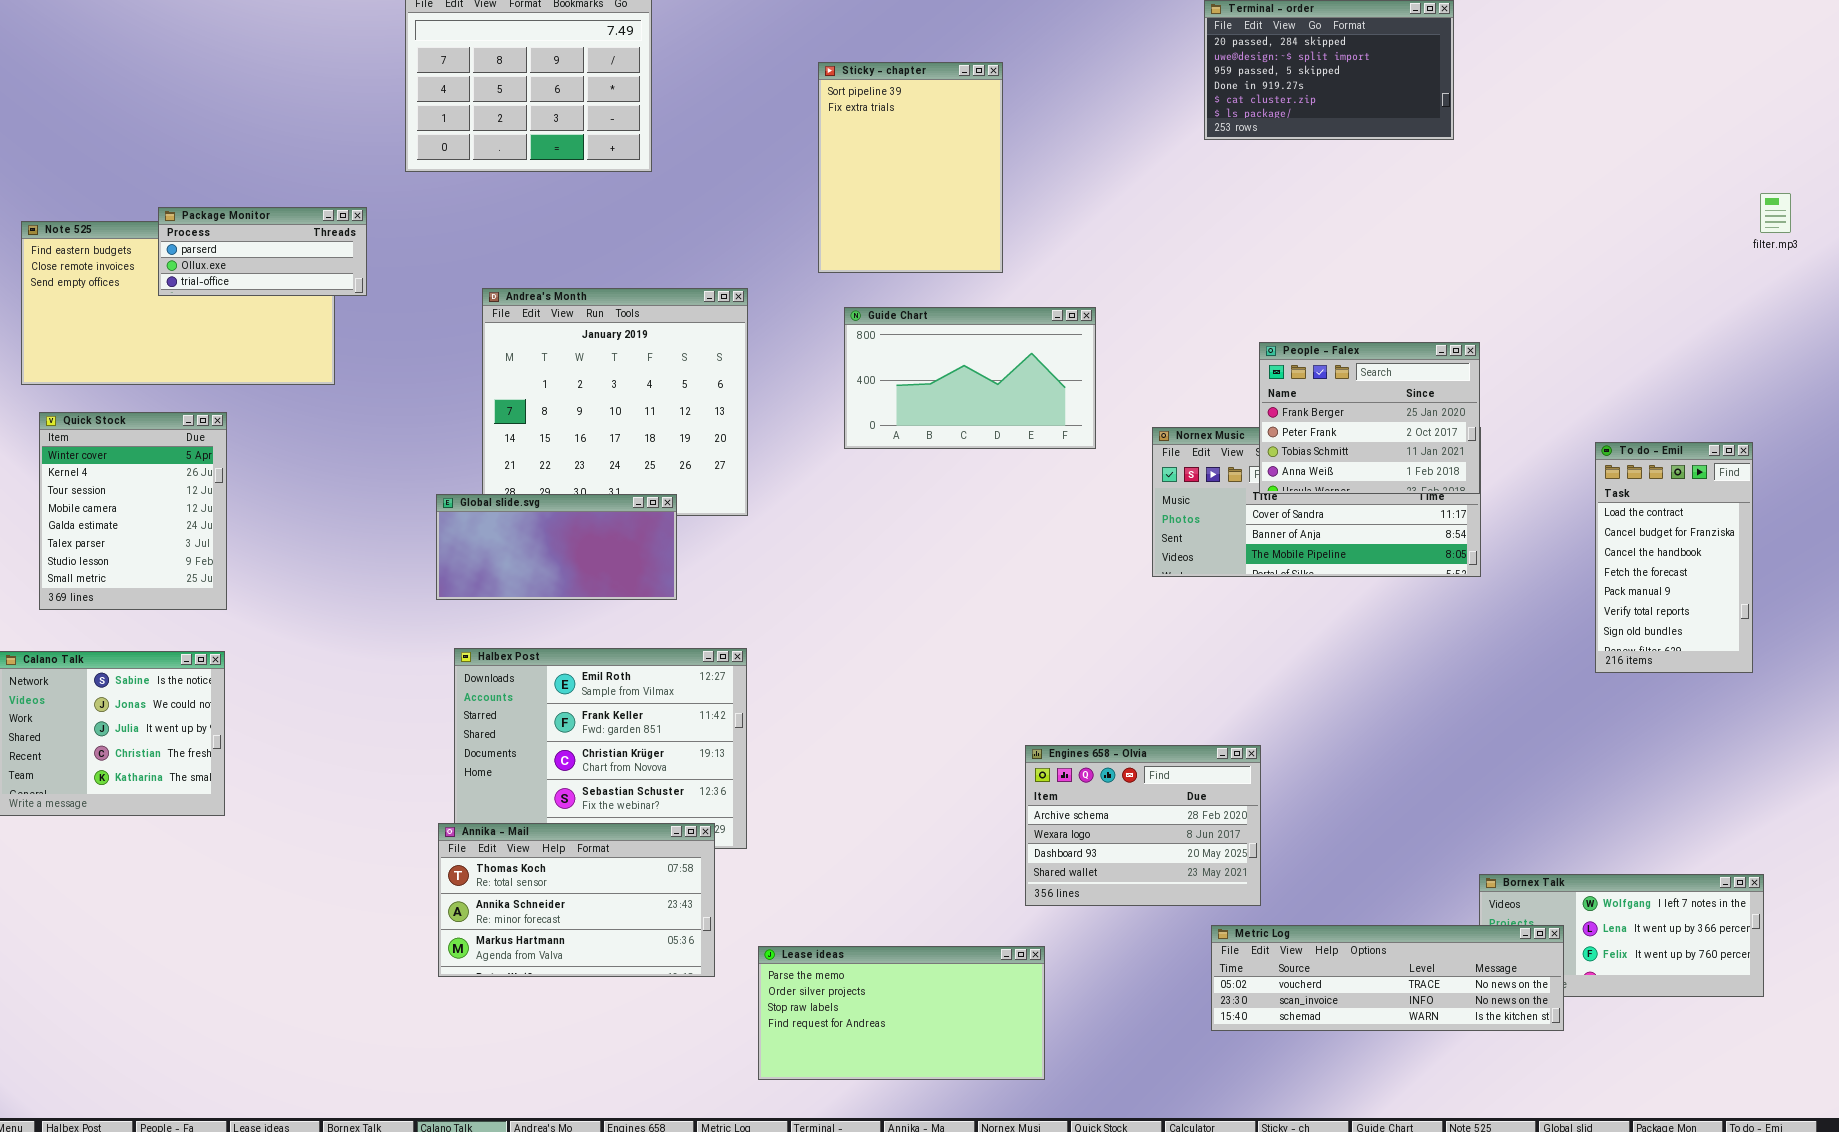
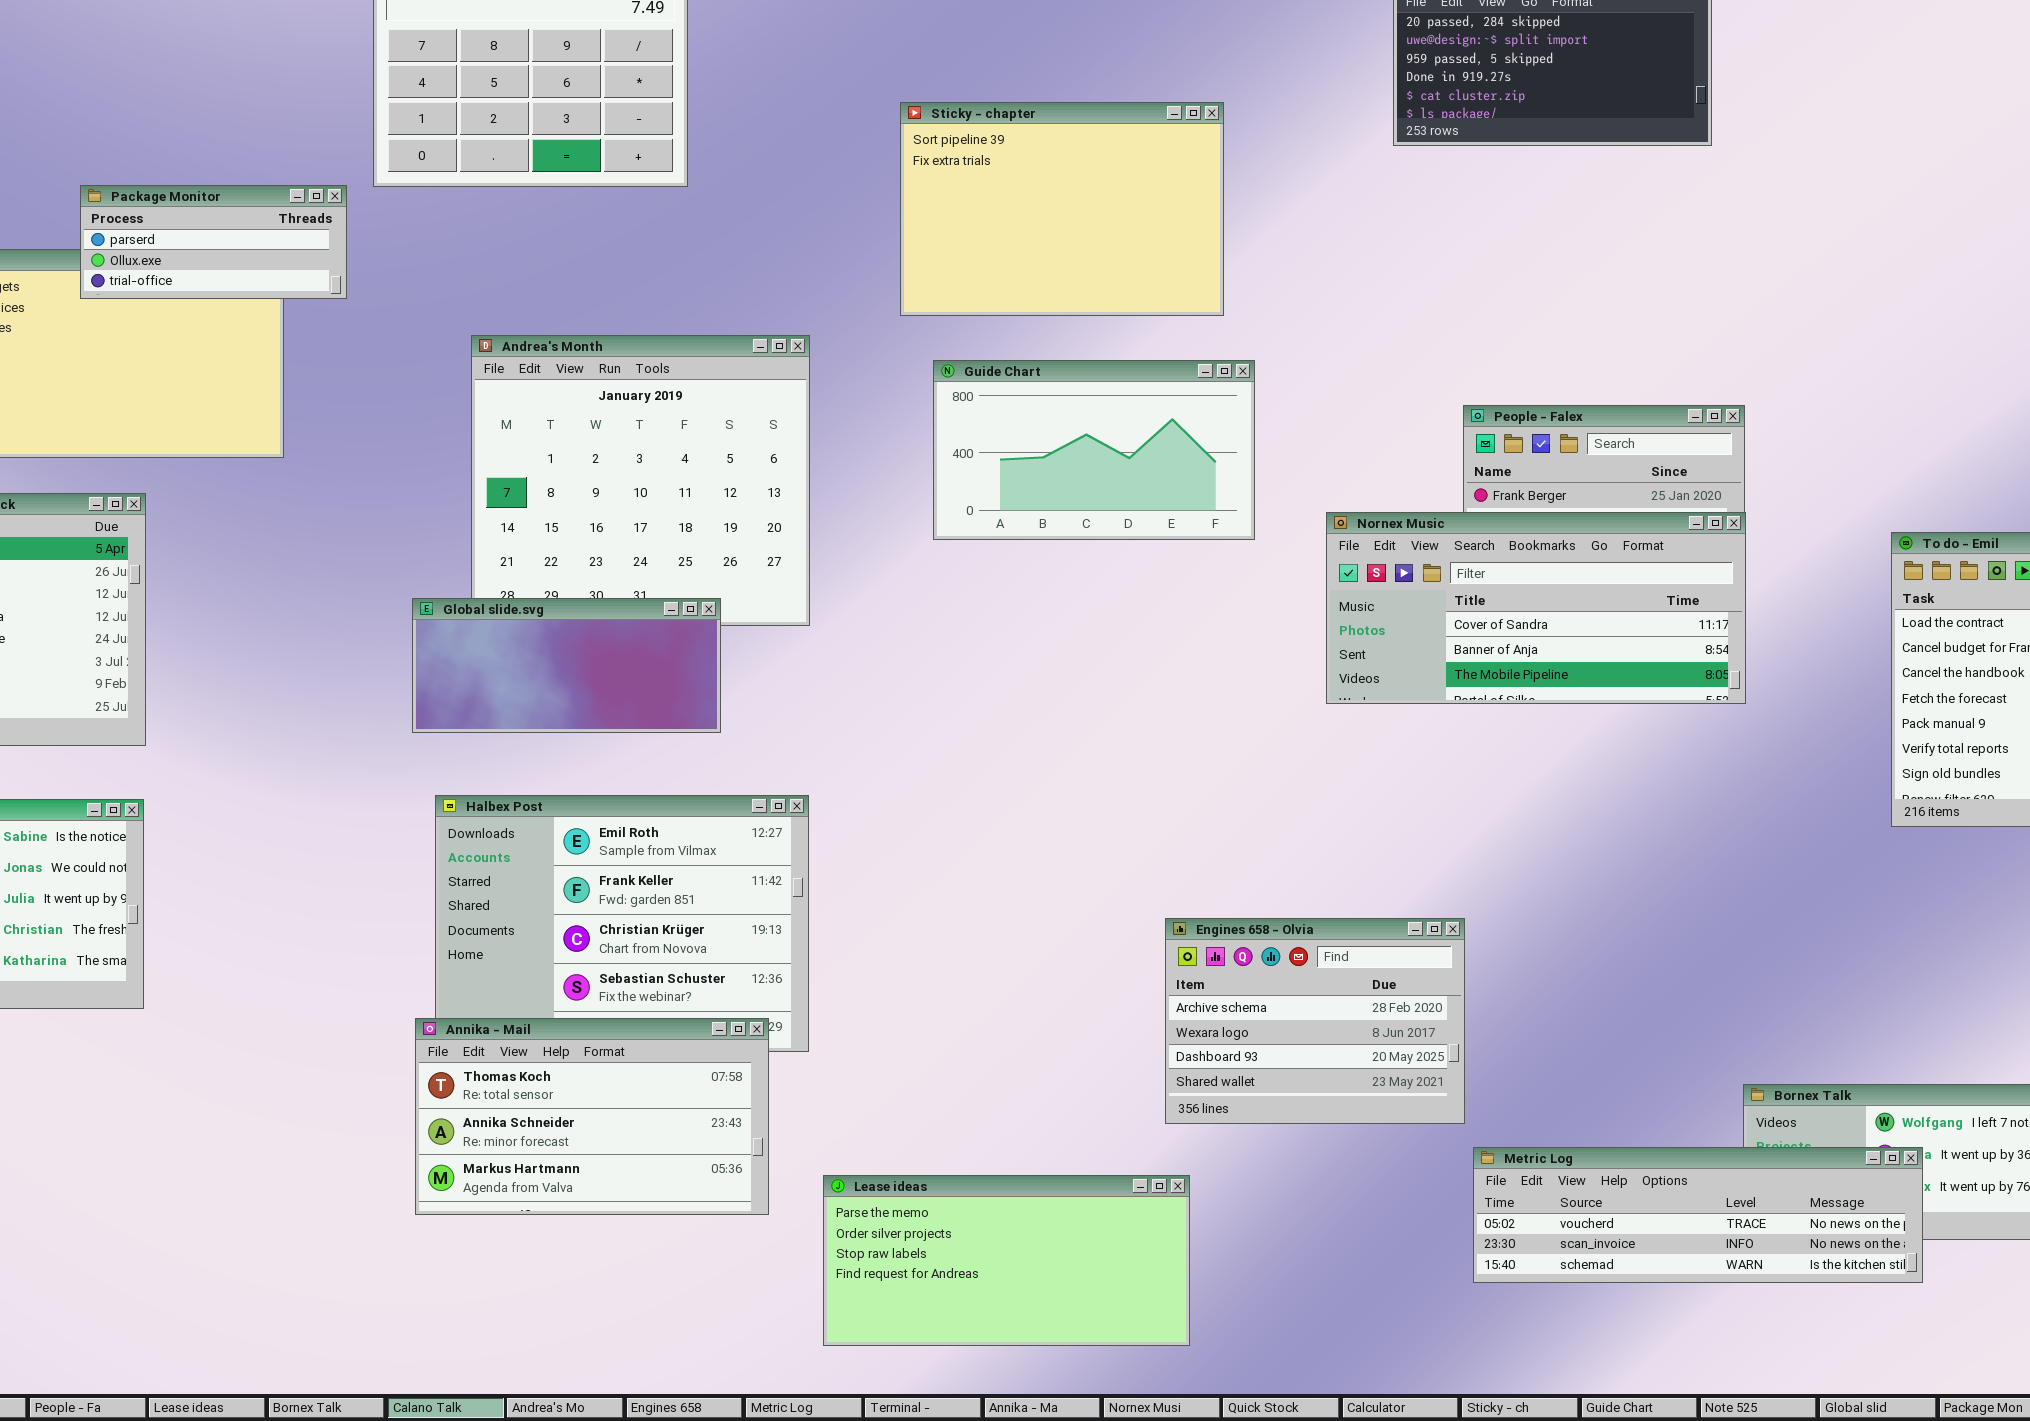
Sticky - chapter: [818,62,1003,273] -> [900,102,1224,316], resized
Package Monitor: [158,207,367,296] -> [80,185,347,299], moved
Nornex Music: [1152,427,1481,577] -> [1326,512,1746,704], raised
Metric Log: [1211,925,1564,1031] -> [1473,1147,1923,1283], moved

